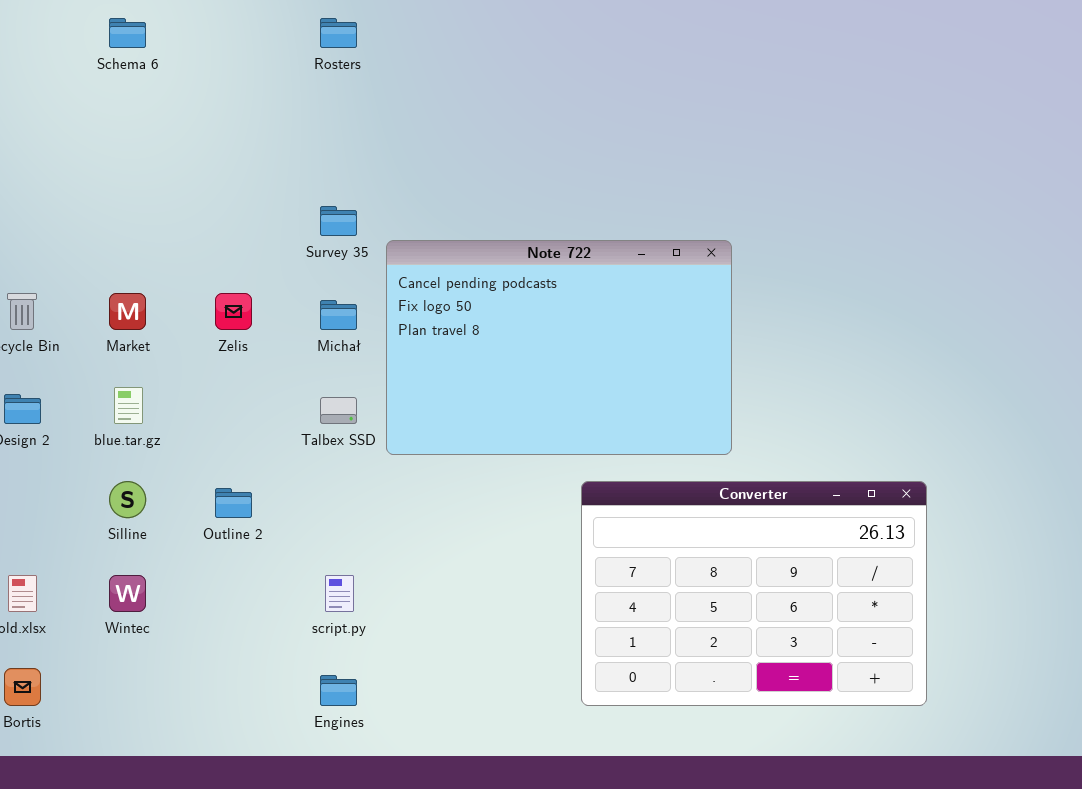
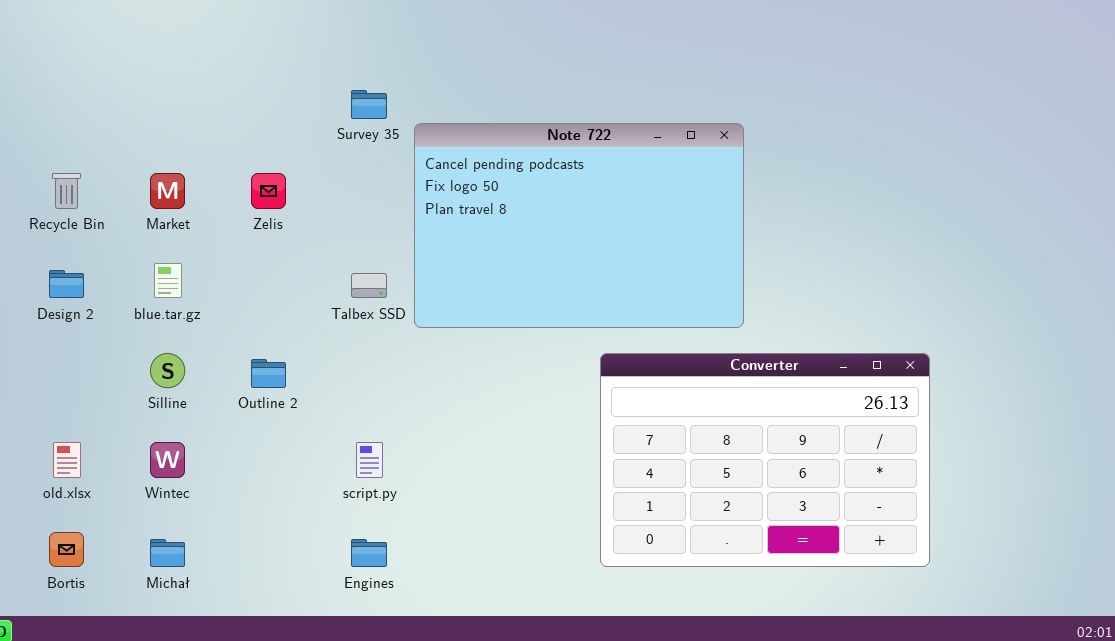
Michał: [320,300,357,330] -> [150,539,185,567], moved

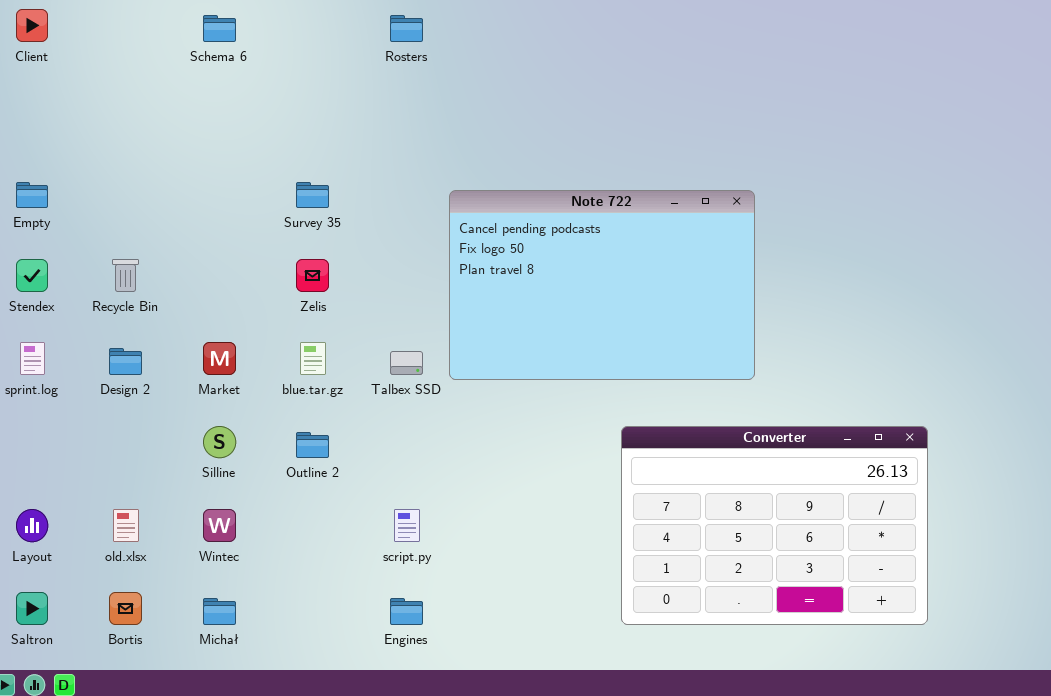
Survey 35: [351,90,387,119] -> [296,182,329,208], moved
Note 722: [414,123,744,328] -> [449,190,755,380], moved
Market: [150,173,185,209] -> [203,342,236,375], moved
blue.tar.gz: [154,263,182,298] -> [300,342,326,375], moved

